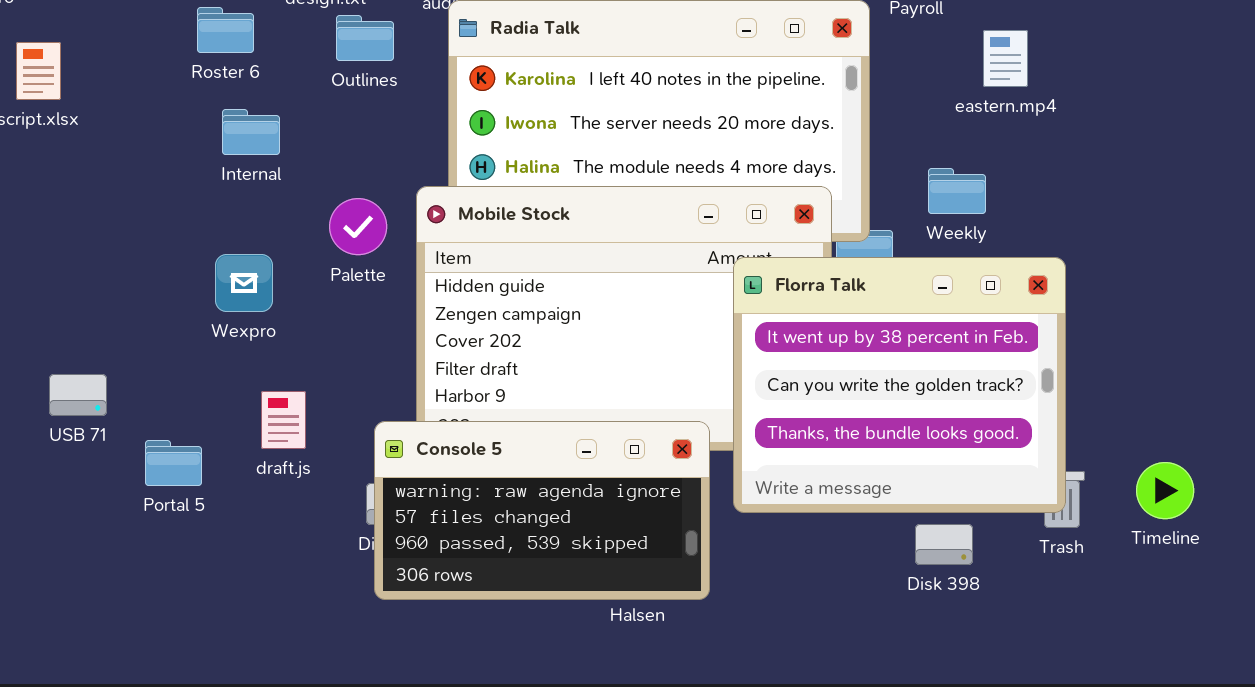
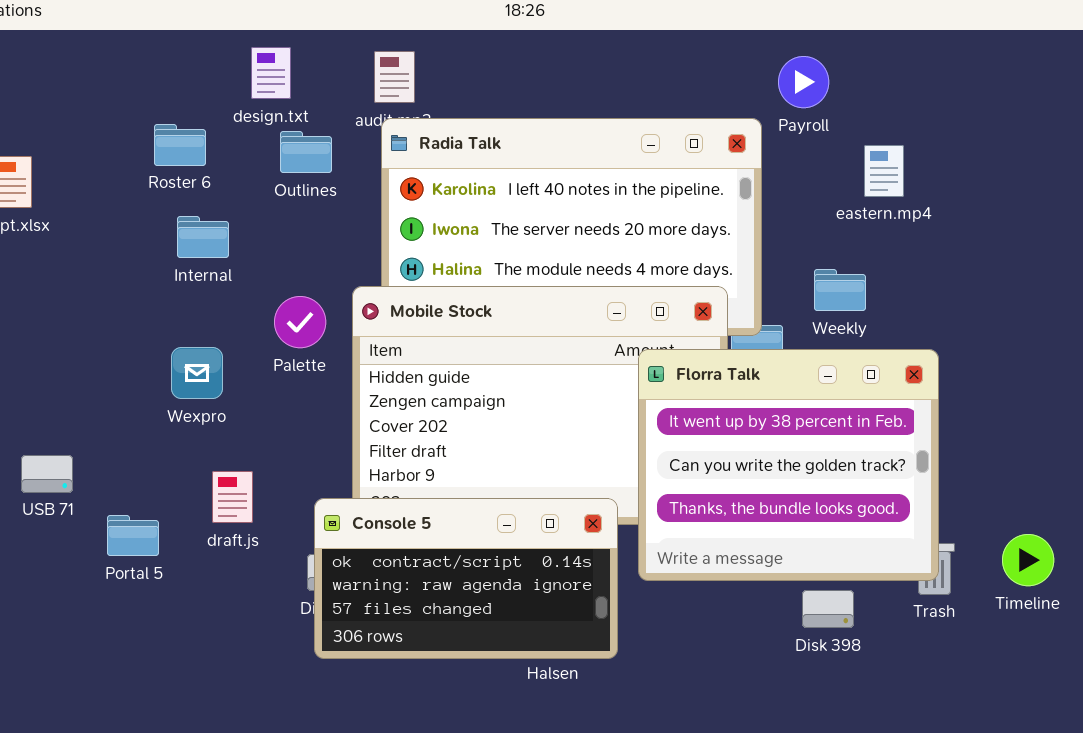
Console 5: [374,421,710,600] -> [314,498,618,659], scrolled up 1 row

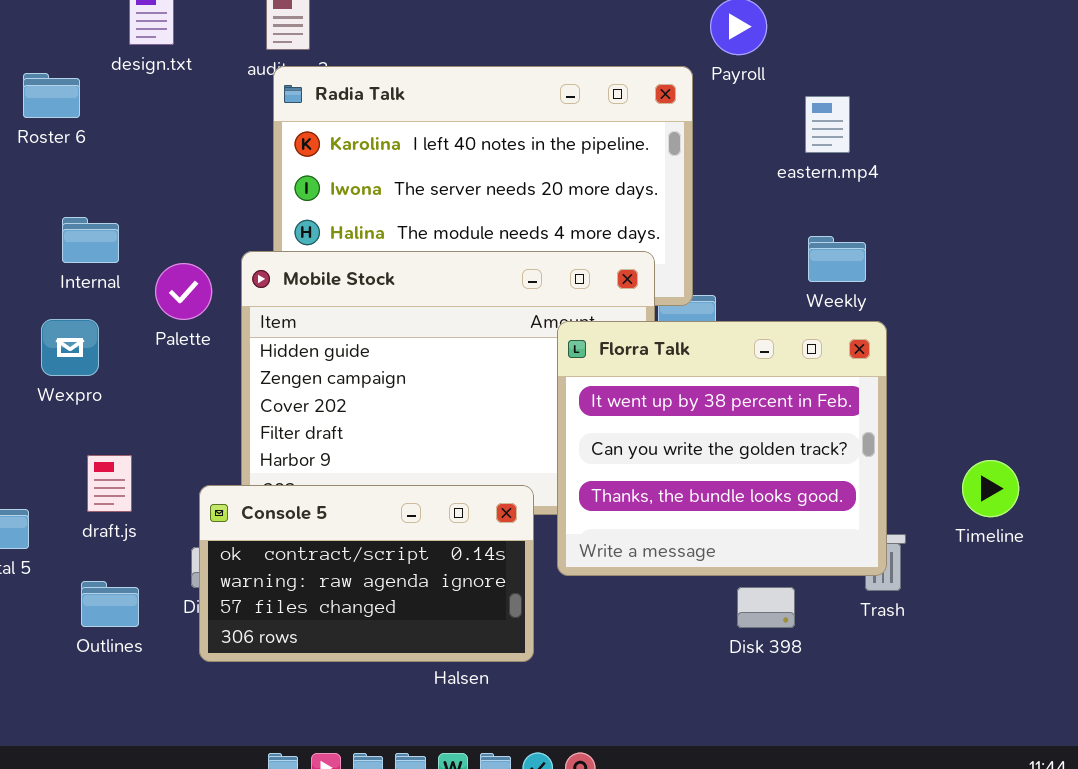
Outlines: [280,131,332,173] -> [81,581,139,627], moved
Internal: [177,216,229,258] -> [62,217,119,263], moved
Weekly: [814,269,866,311] -> [808,236,866,282], moved
Timeline: [1002,534,1054,586] -> [962,460,1019,517], moved

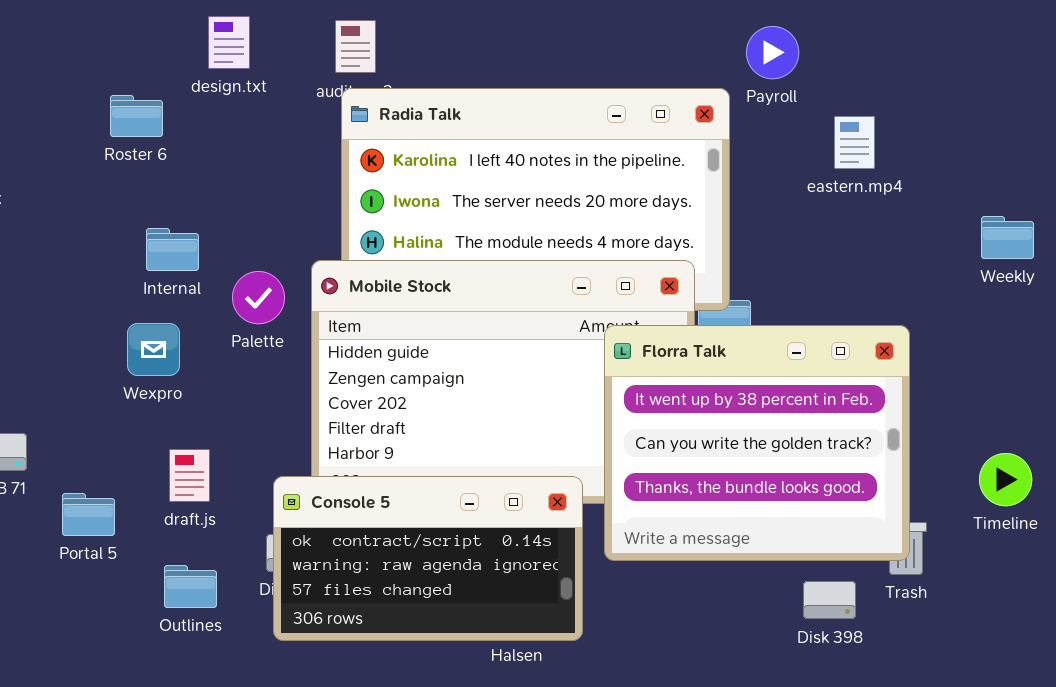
Weekly: [808,236,866,282] -> [981,216,1034,259], moved
Disk 398: [737,587,795,628] -> [803,581,856,619], moved

